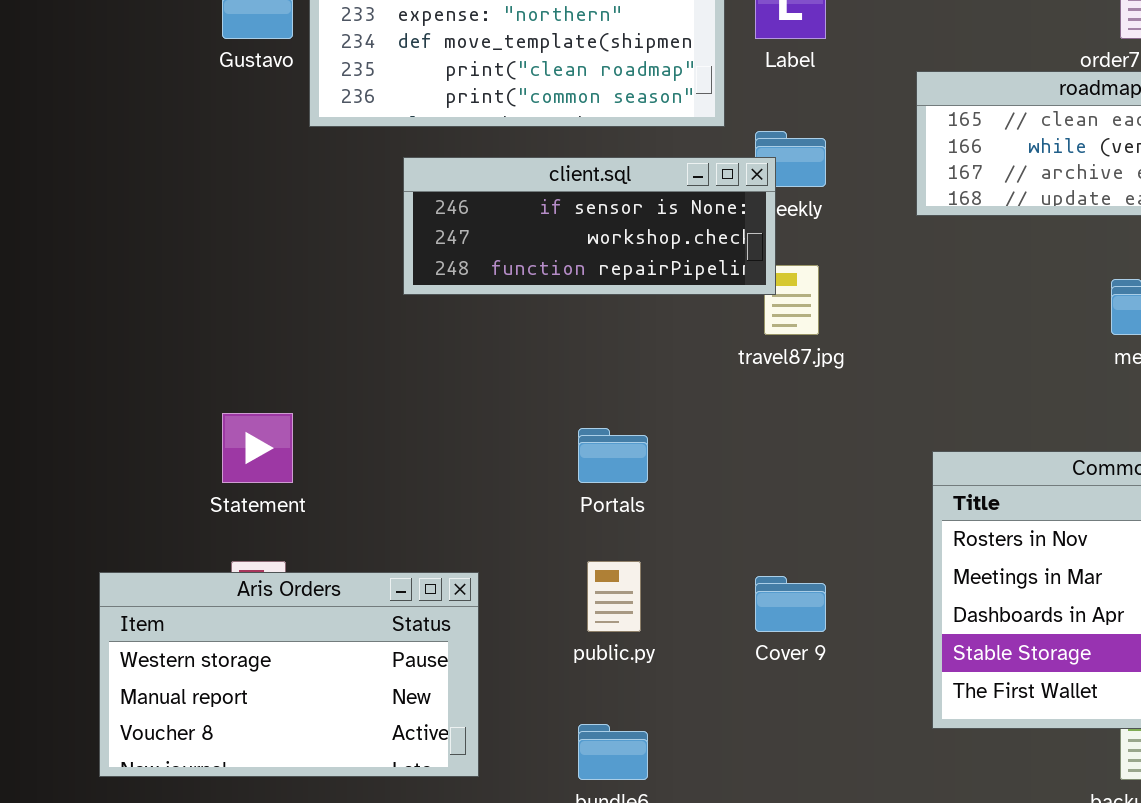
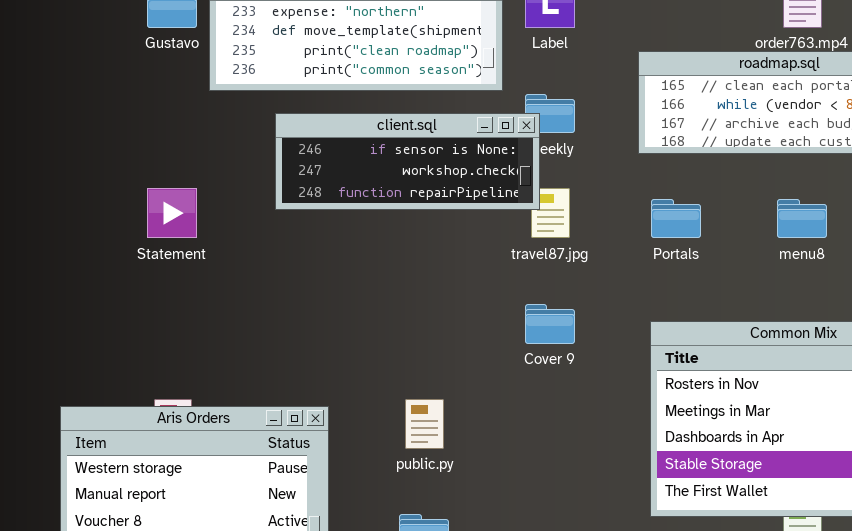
Statement: [222,413,293,483] -> [147,188,197,238], moved
Portals: [578,428,648,483] -> [651,199,701,238], moved
Cover 9: [755,576,826,632] -> [525,304,575,344], moved

